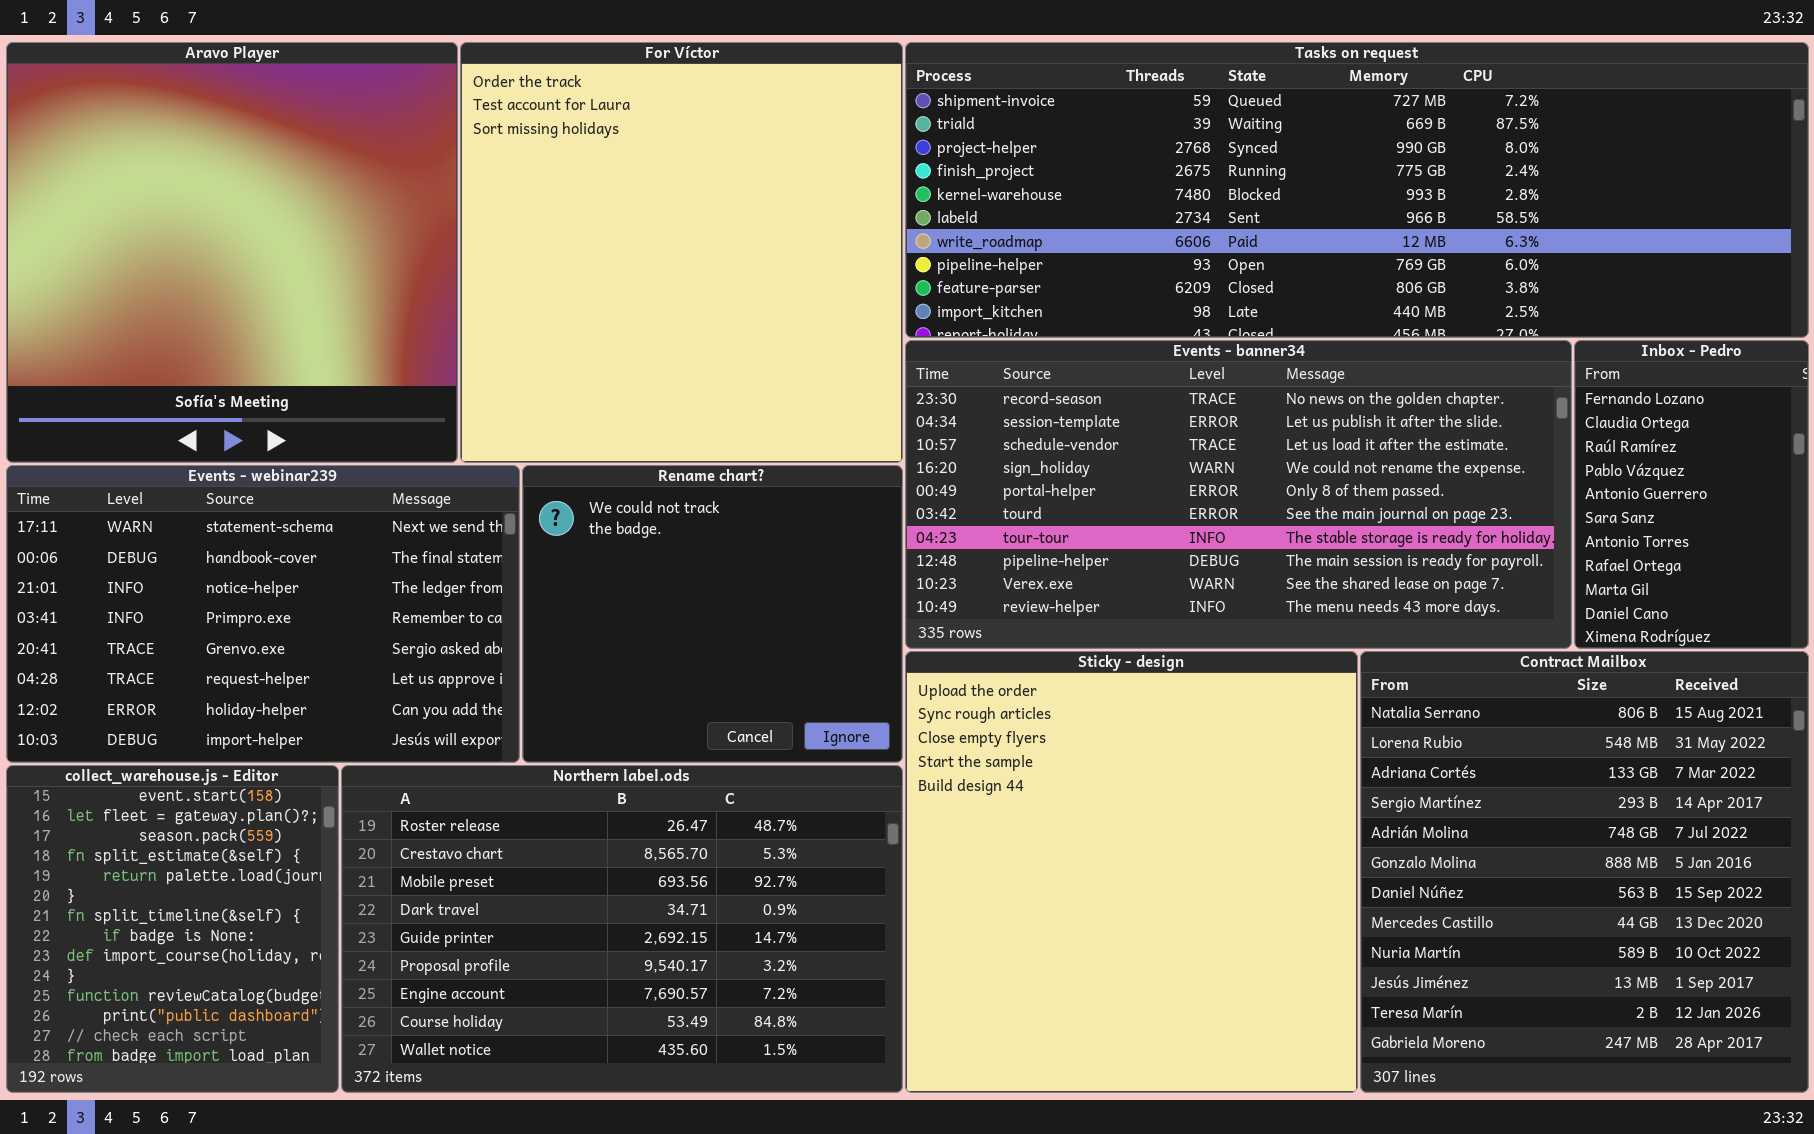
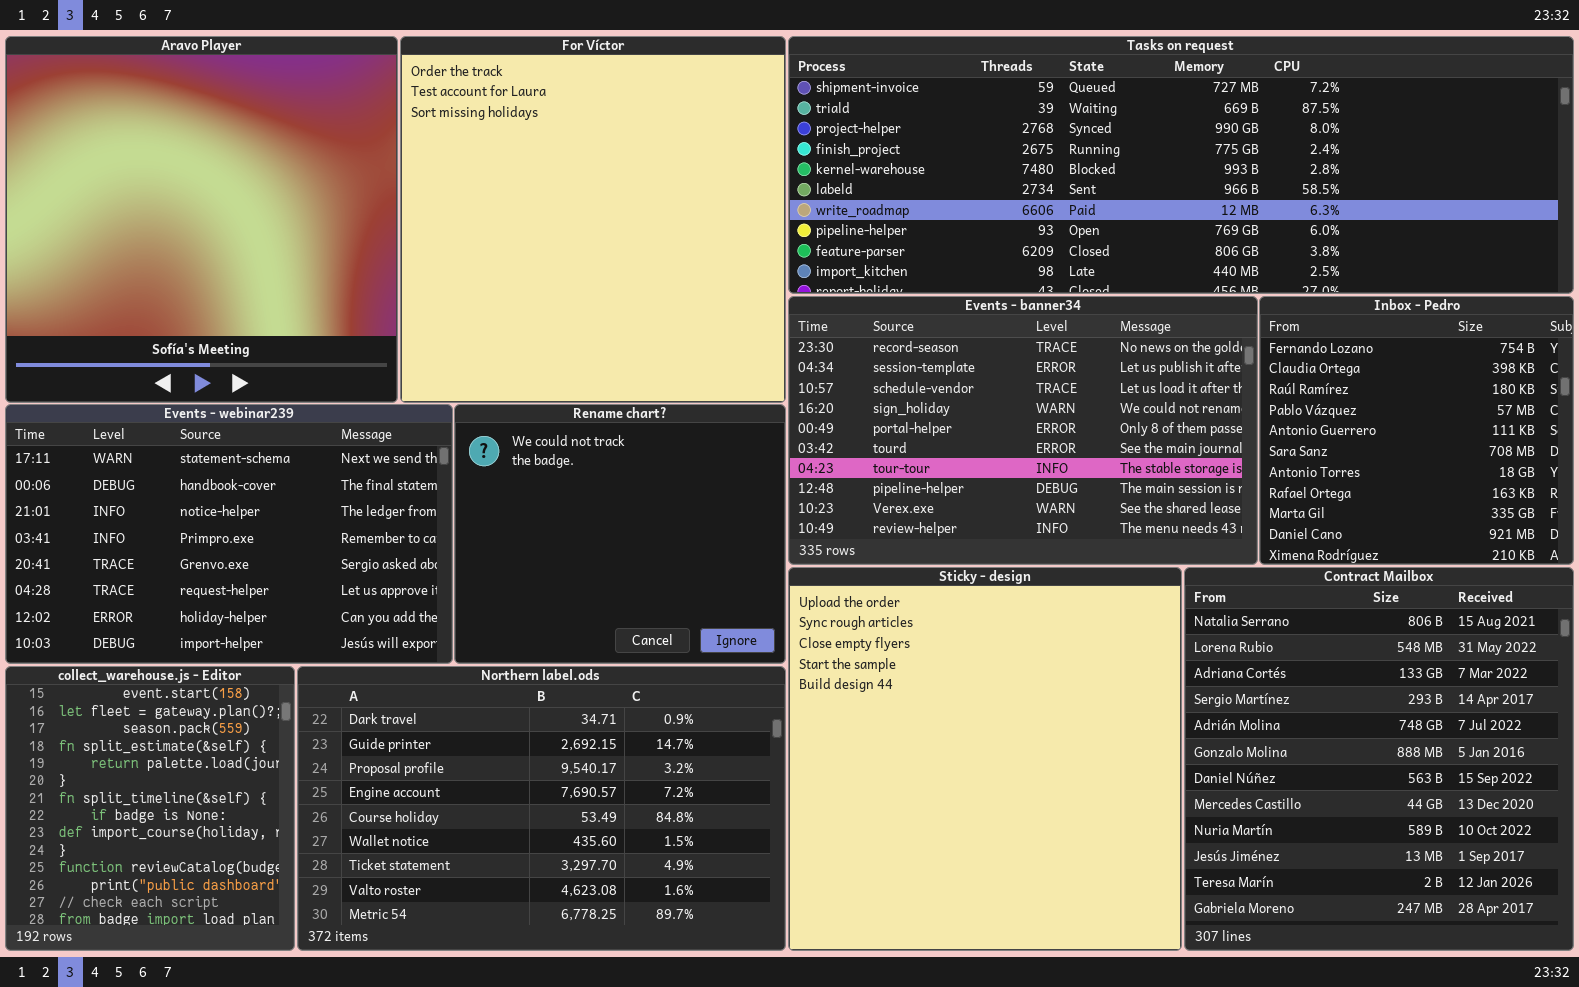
Events - banner34: [905,340,1572,649] -> [788,296,1258,565], resized
Inbox - Pedro: [1574,340,1809,649] -> [1259,296,1574,565], resized
Northern label.ods: [341,765,903,1093] -> [297,666,786,951], scrolled down 3 rows

